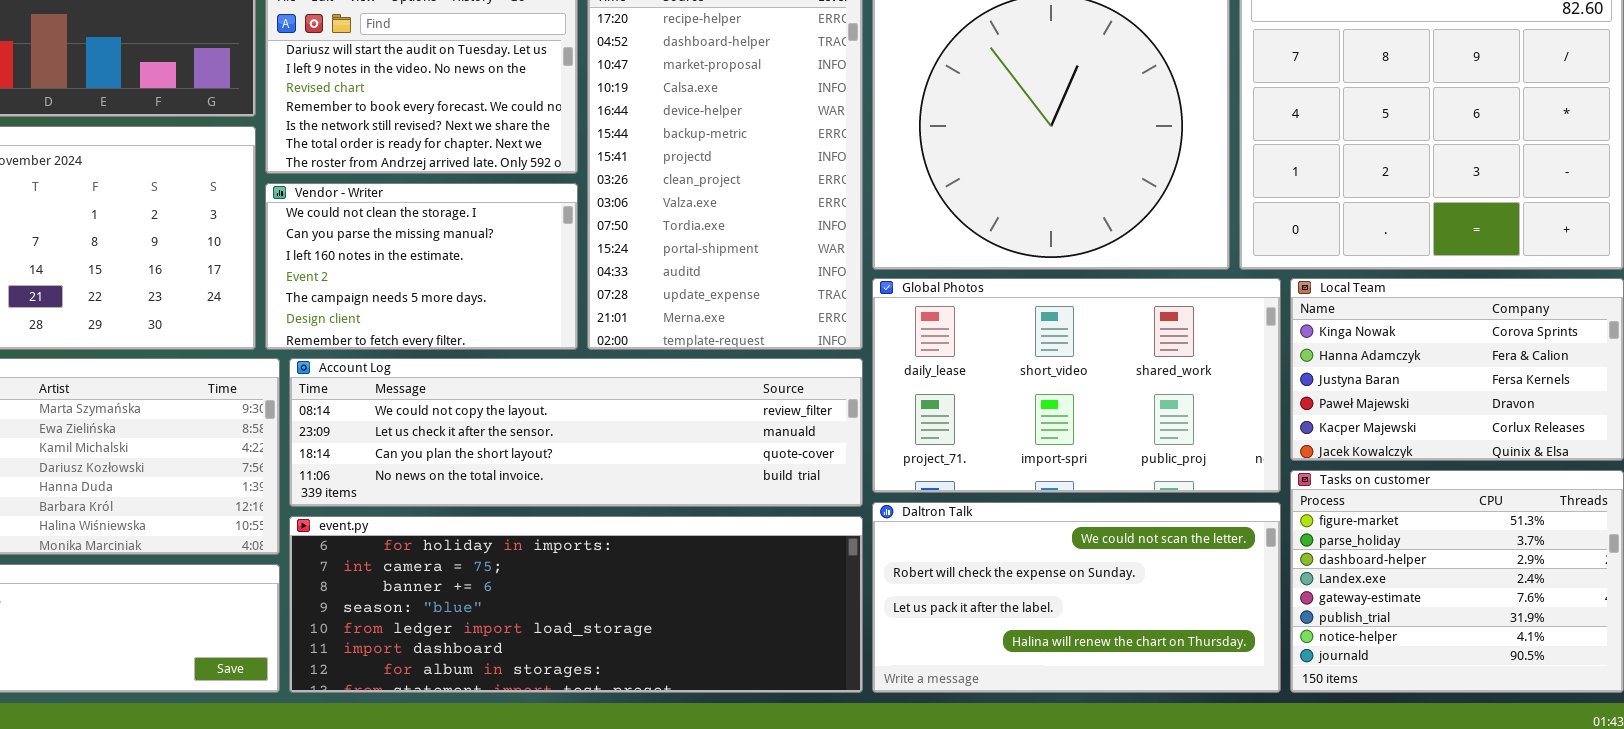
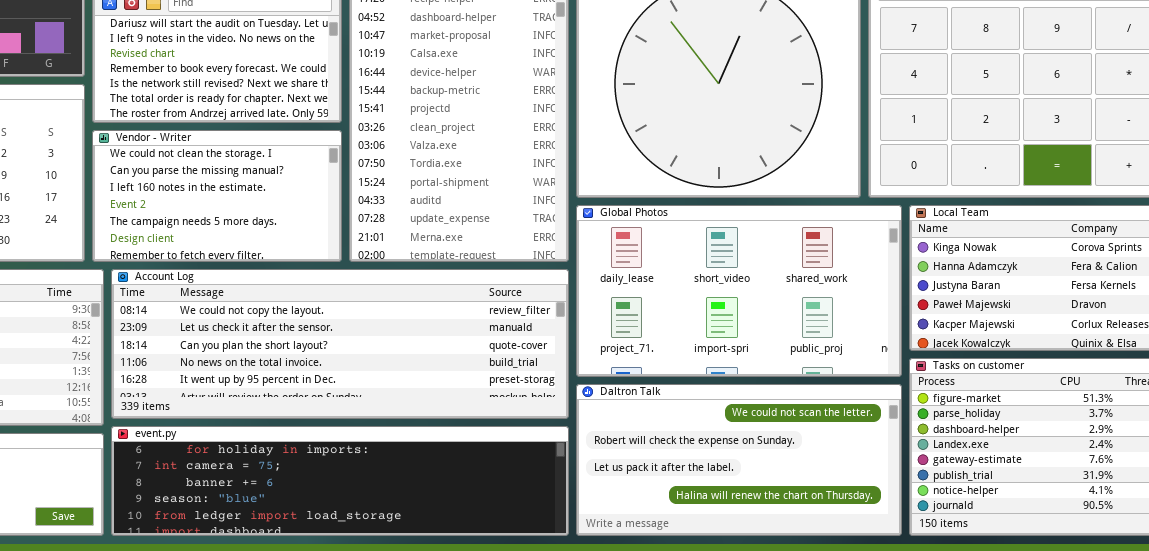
Account Log: [289,358,863,507] -> [111,269,569,419], resized
event.py: [289,516,863,693] -> [111,426,569,536], resized

